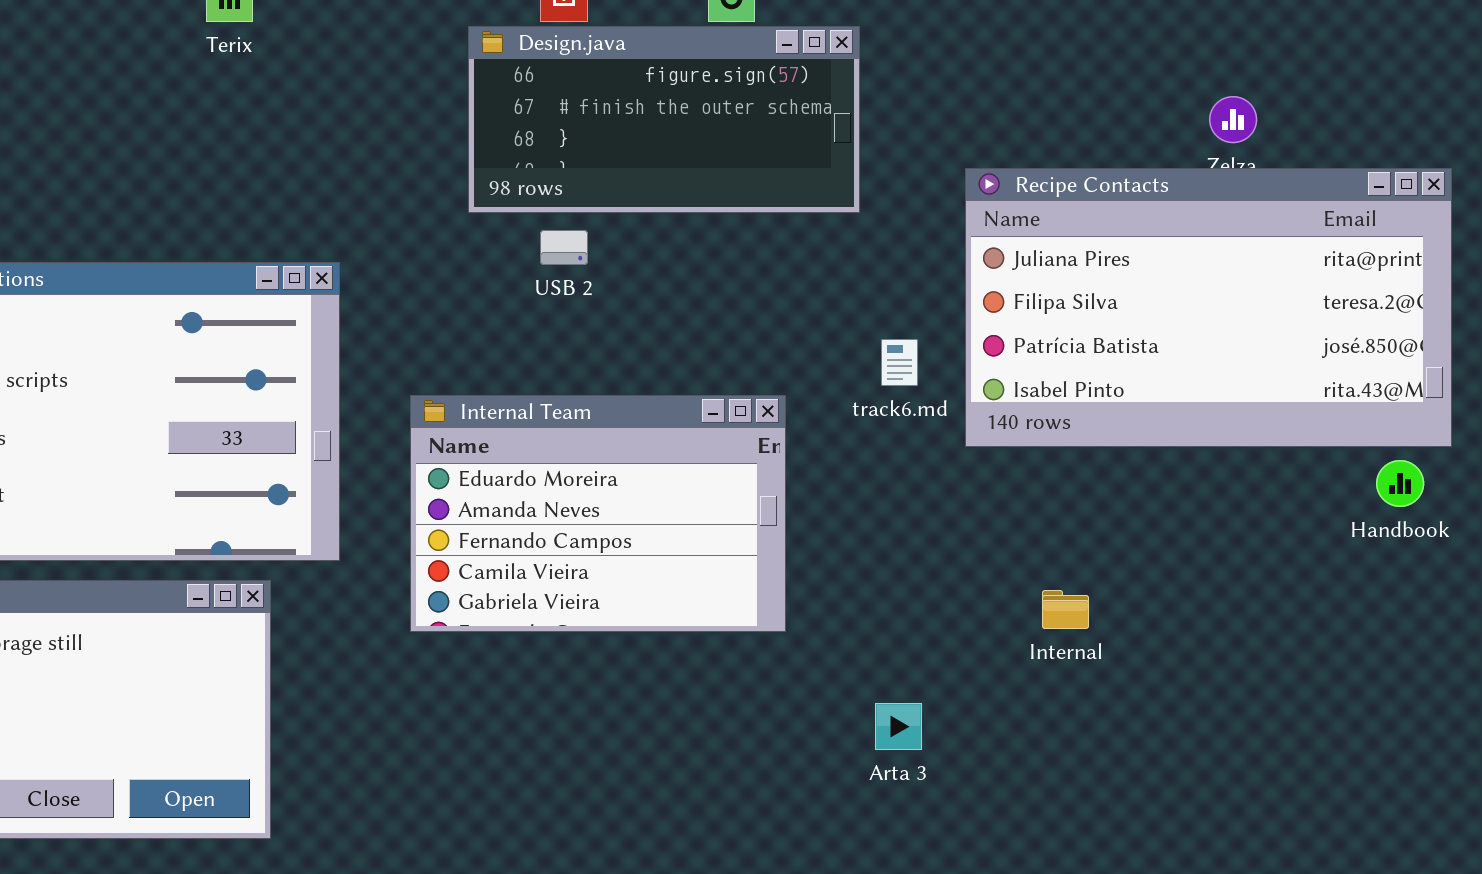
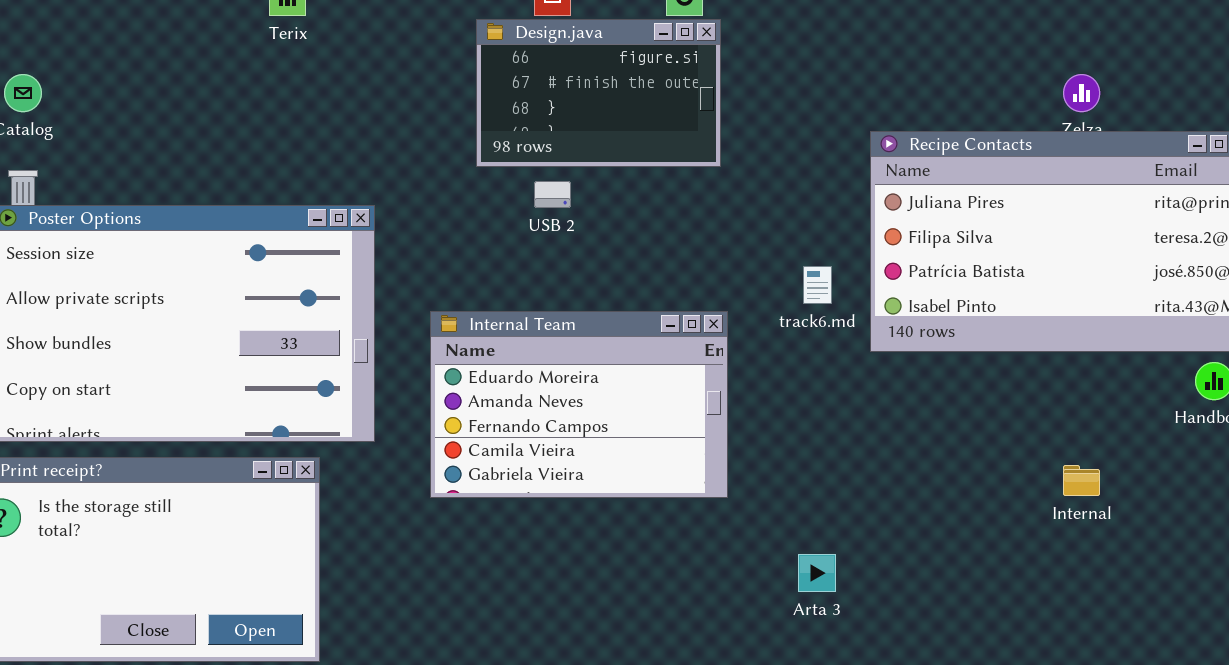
Design.java: [468,26,860,213] -> [476,19,721,167], resized
Internal: [1042,590,1089,629] -> [1063,465,1100,496], moved

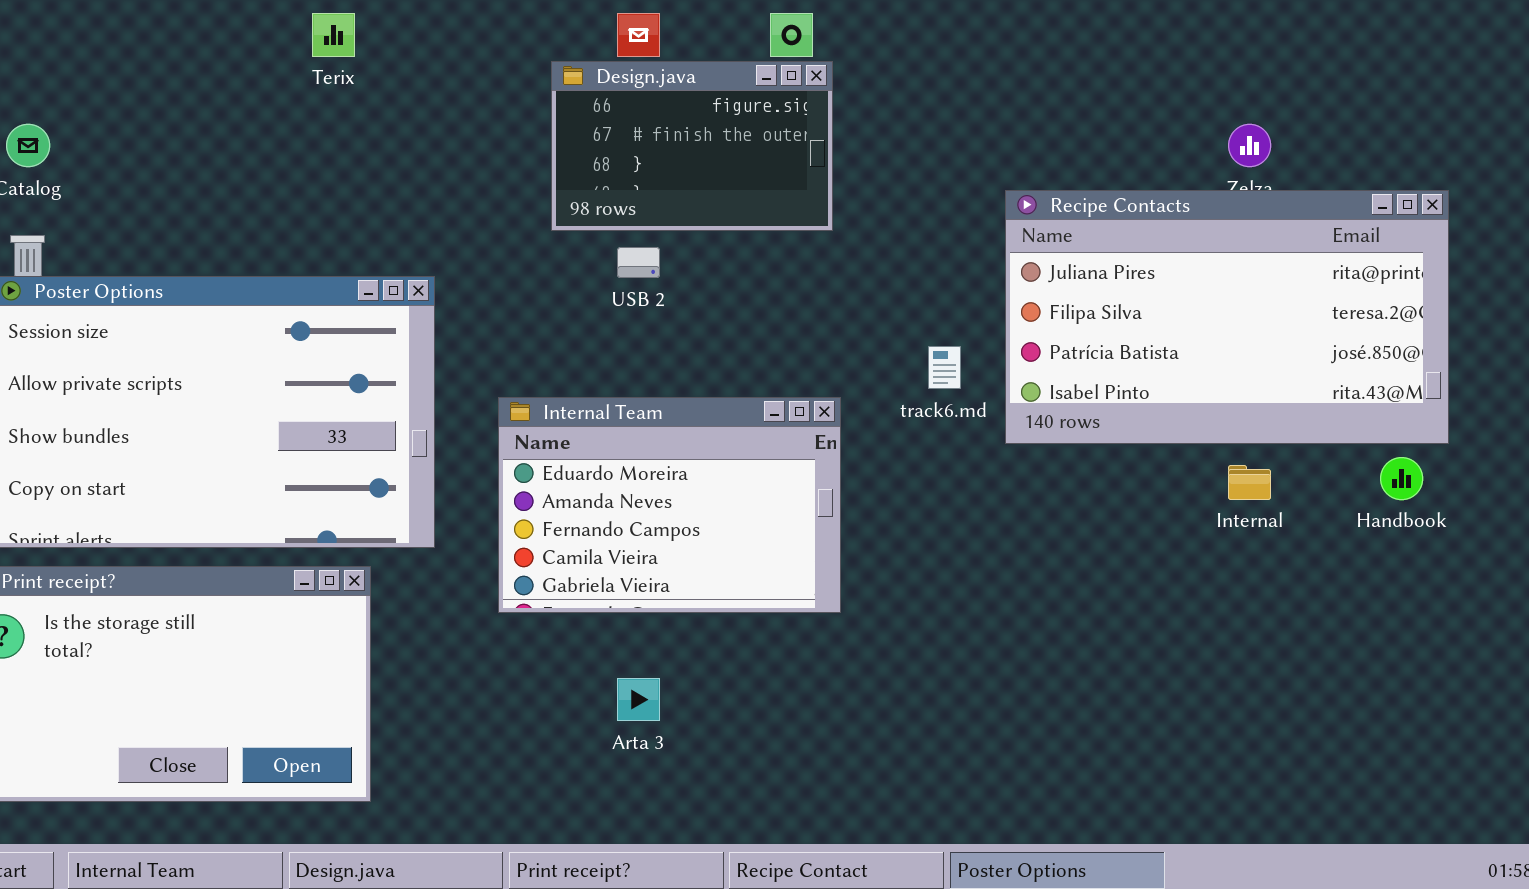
Internal: [1063,465,1100,496] -> [1228,465,1271,500], moved
Arta 3: [798,554,836,592] -> [617,678,660,721], moved

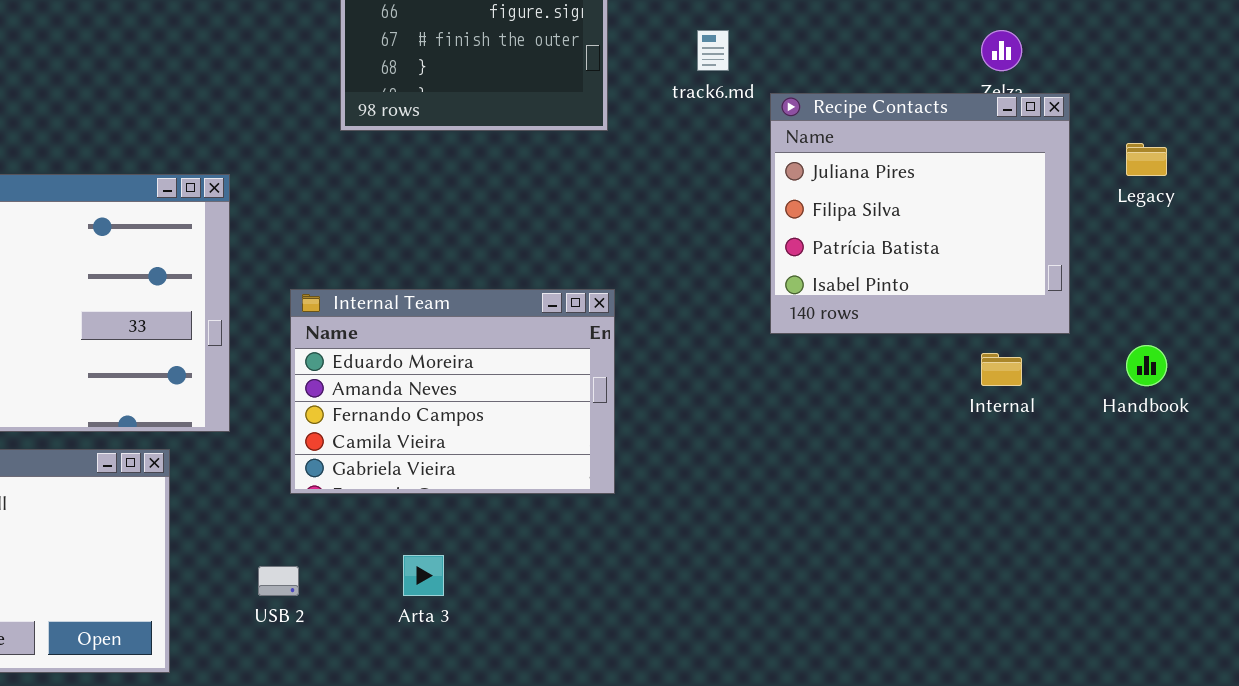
Recipe Contacts: [1005,190,1449,444] -> [770,93,1070,334], resized
USB 2: [617,247,660,278] -> [258,566,299,596], moved
track6.md: [928,346,961,389] -> [697,30,729,71], moved

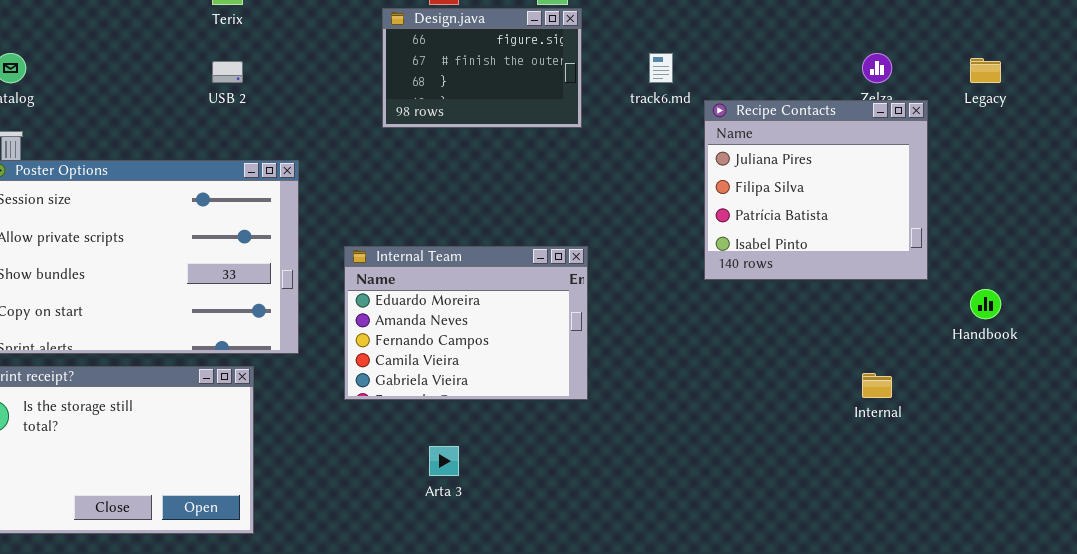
Legacy: [1126,143,1167,176] -> [970,58,1001,83], moved
Internal: [981,353,1022,386] -> [862,373,892,398], moved
USB 2: [258,566,299,596] -> [212,61,243,83], moved

